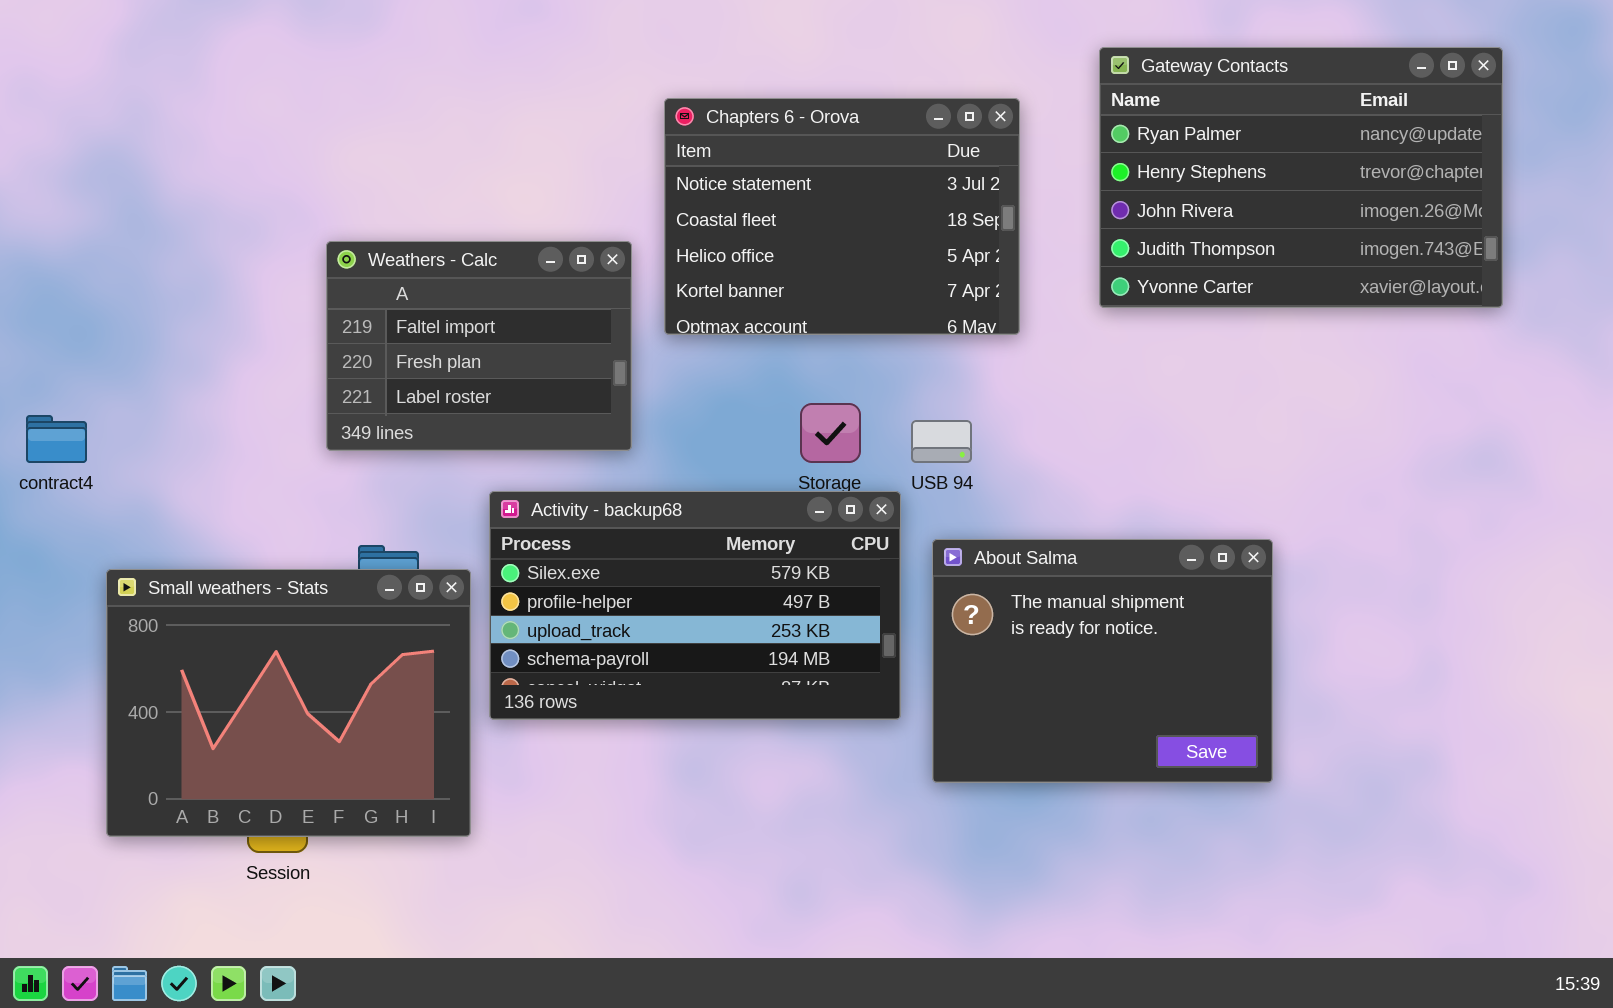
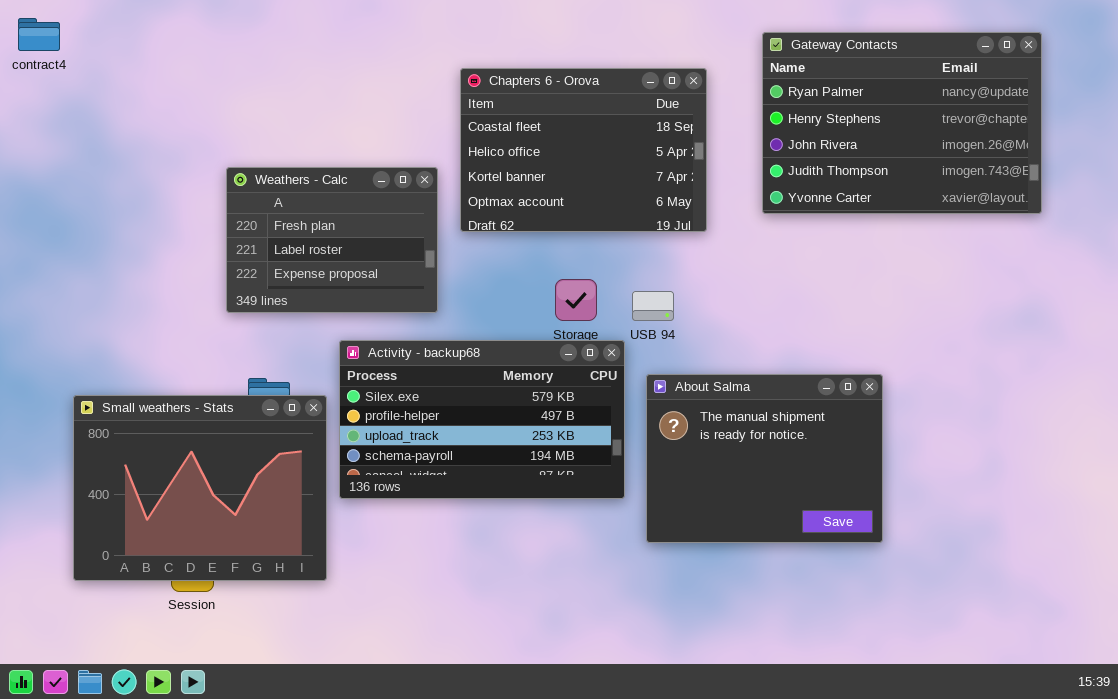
Chapters 6 - Orova: [664,98,1020,335] -> [460,68,707,232], scrolled down 1 row
Weathers - Calc: [326,241,632,451] -> [226,167,438,313], scrolled down 1 row
contract4: [26,415,87,463] -> [18,18,60,51], moved

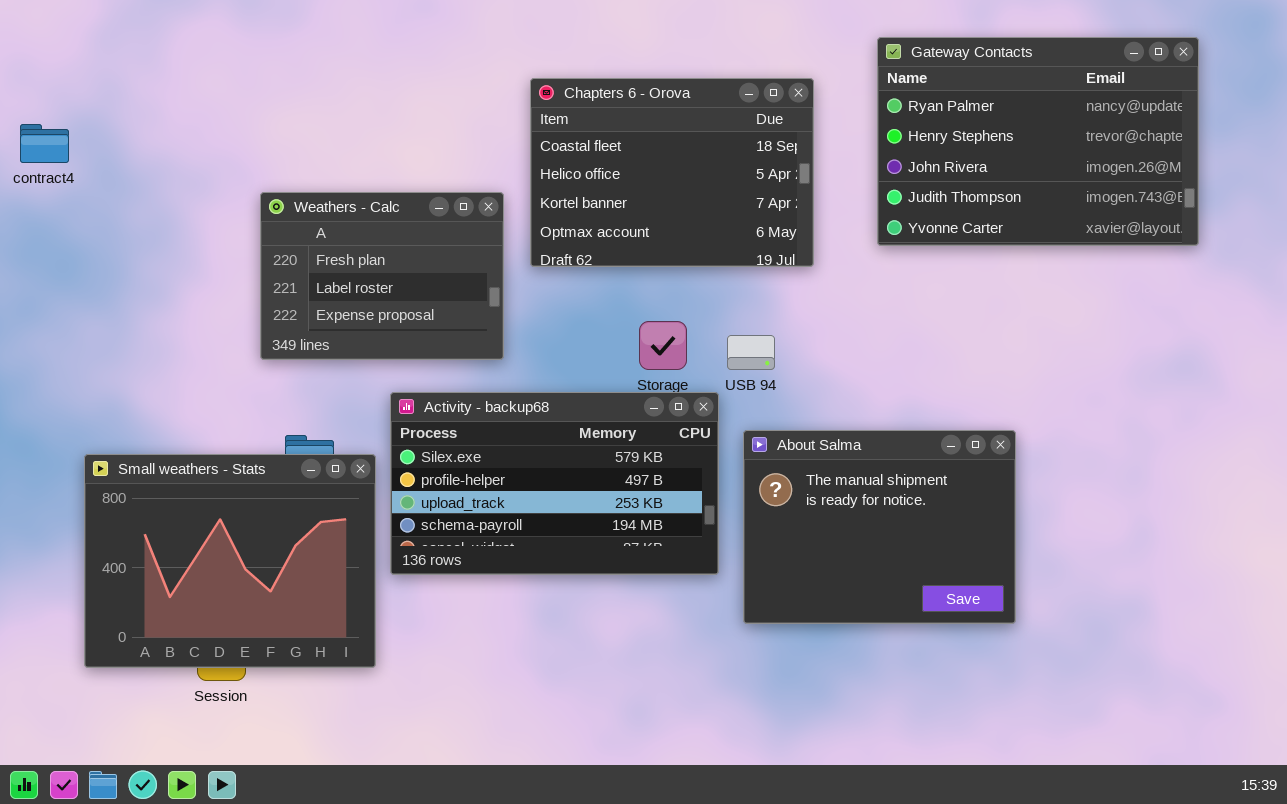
contract4: [18,18,60,51] -> [20,124,69,163], moved

